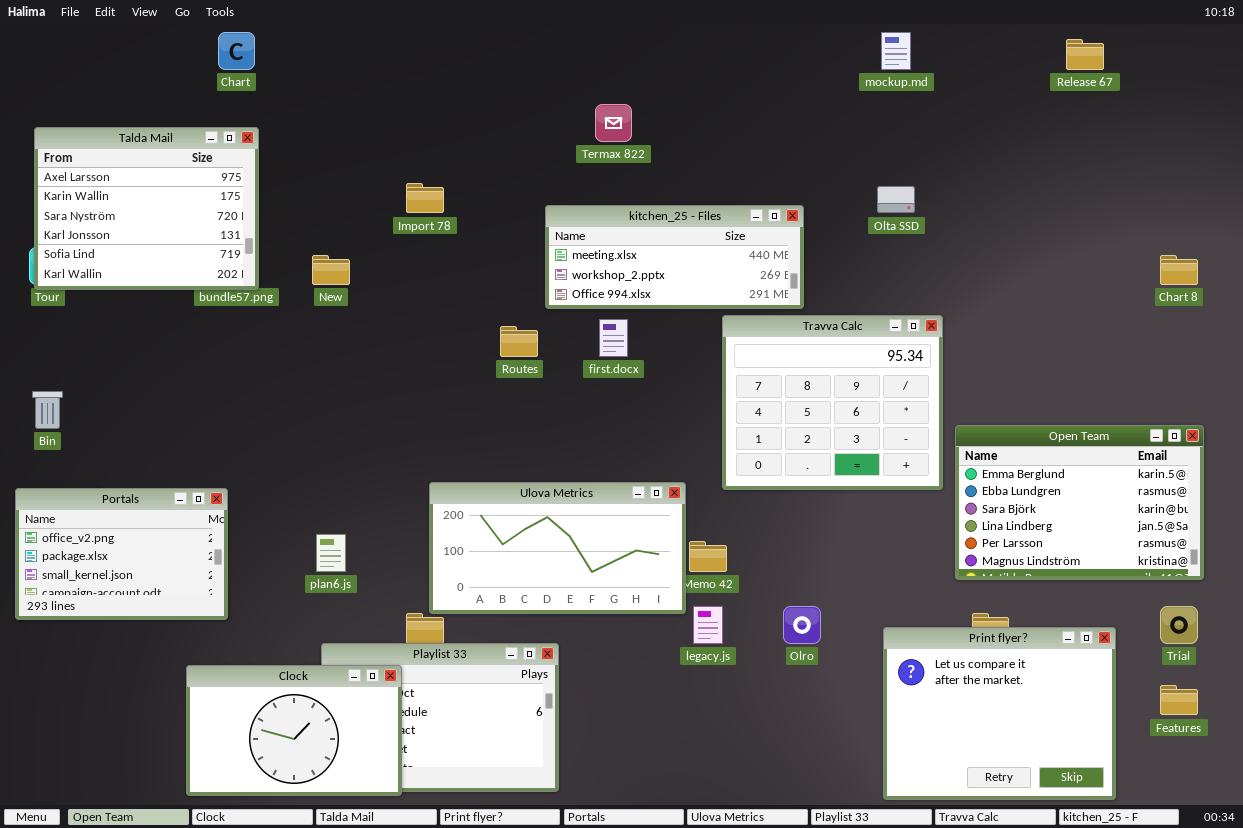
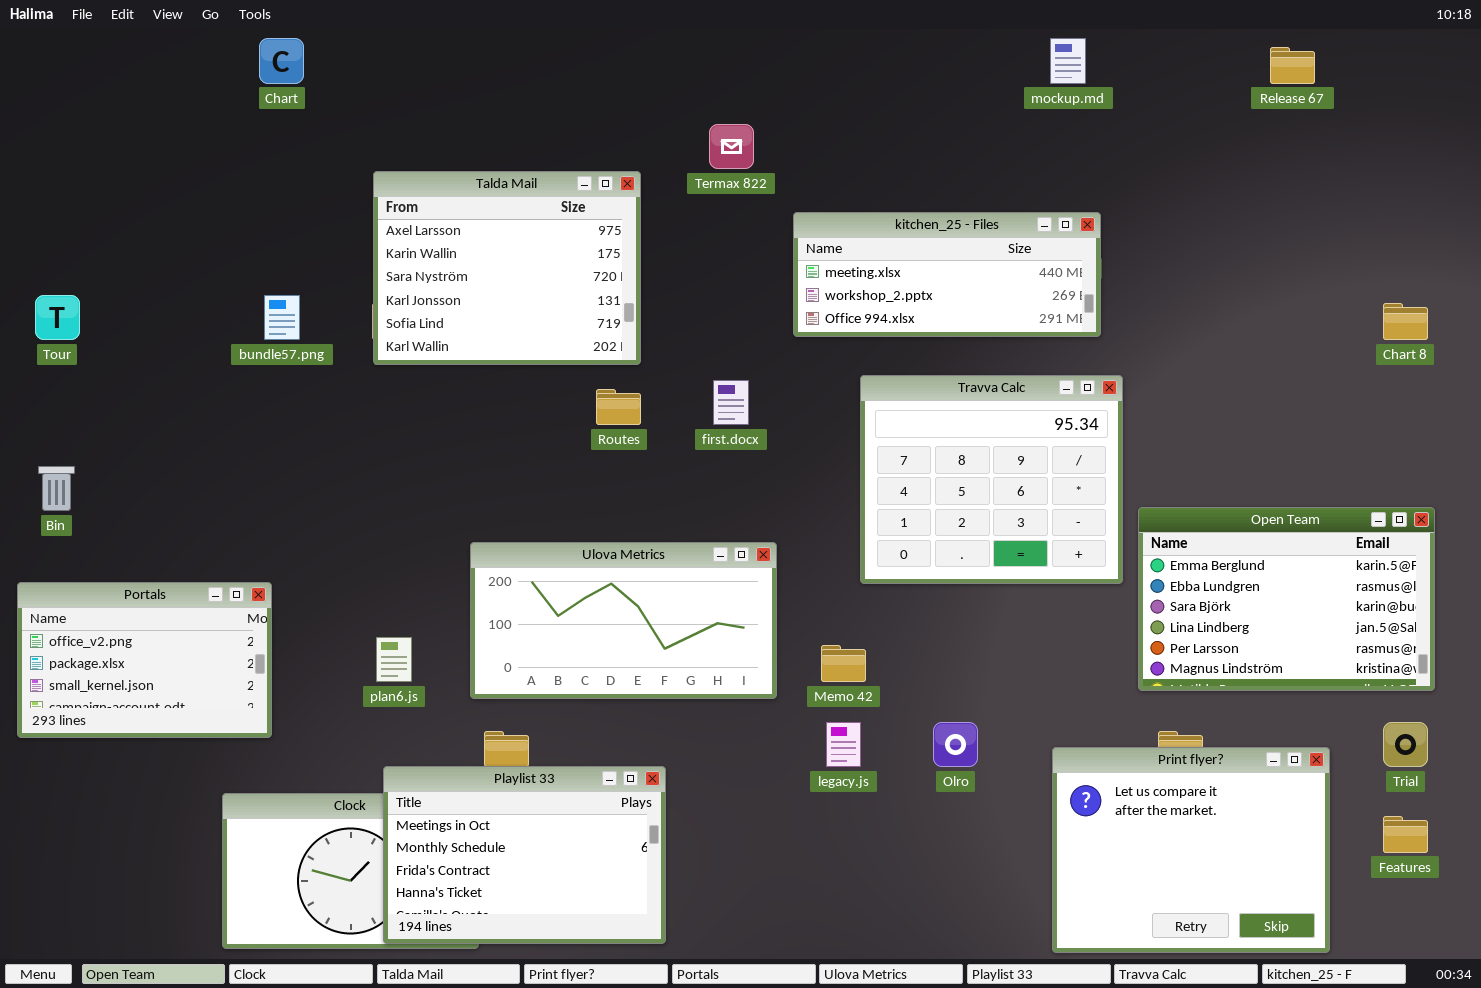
Talda Mail: [34,127,259,290] -> [373,171,641,365], moved
kitchen_25 - Files: [545,205,804,309] -> [793,212,1101,337], moved
Ulova Metrics: [429,482,686,614] -> [470,542,777,699], moved
Playlist 33: [321,643,559,792] -> [383,766,666,944], raised

